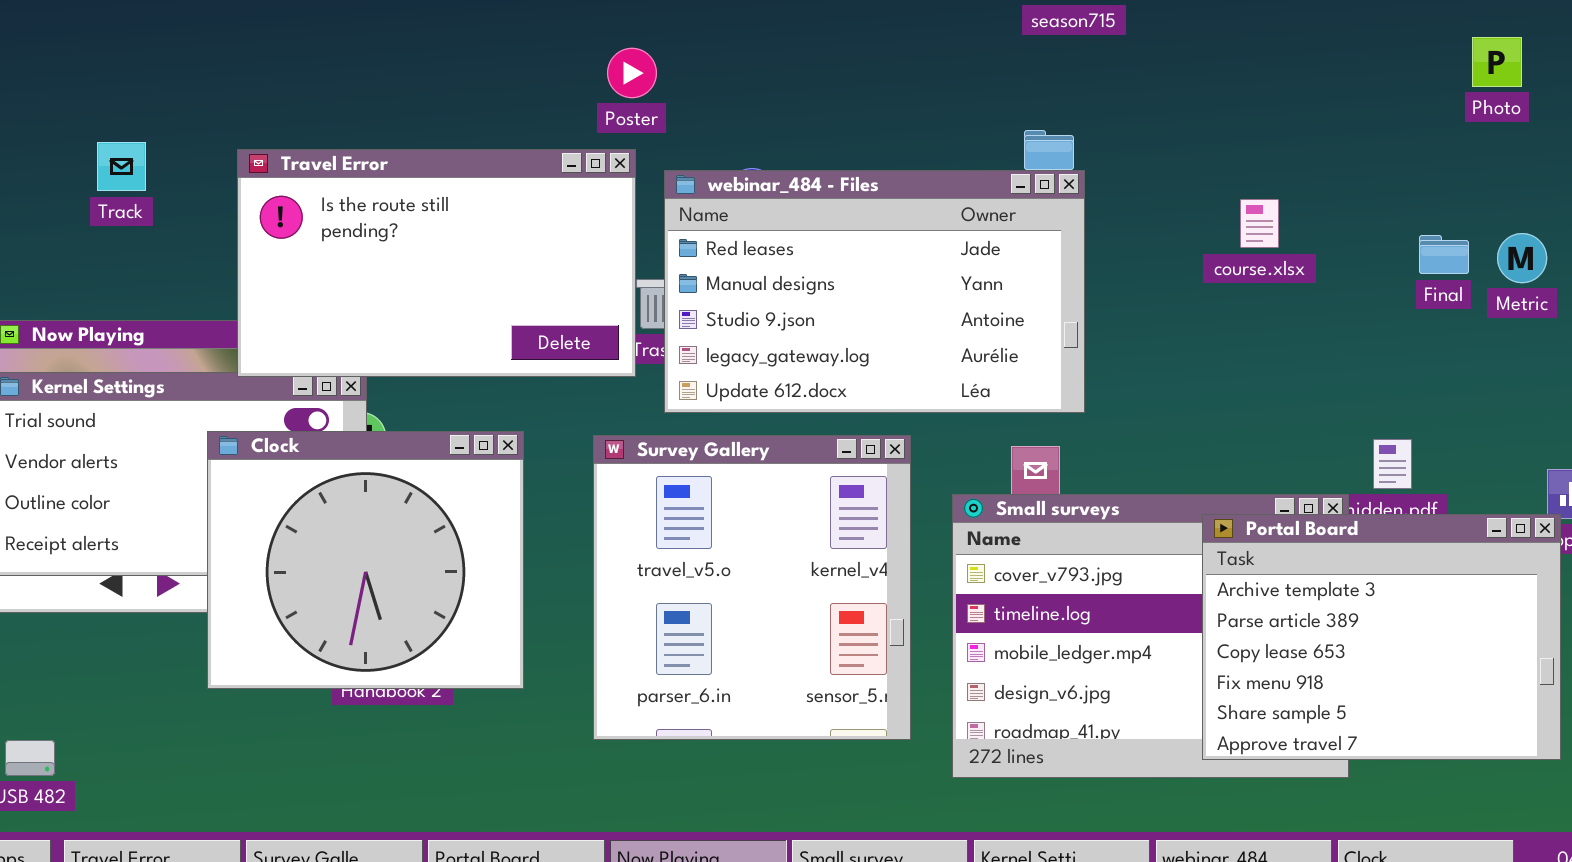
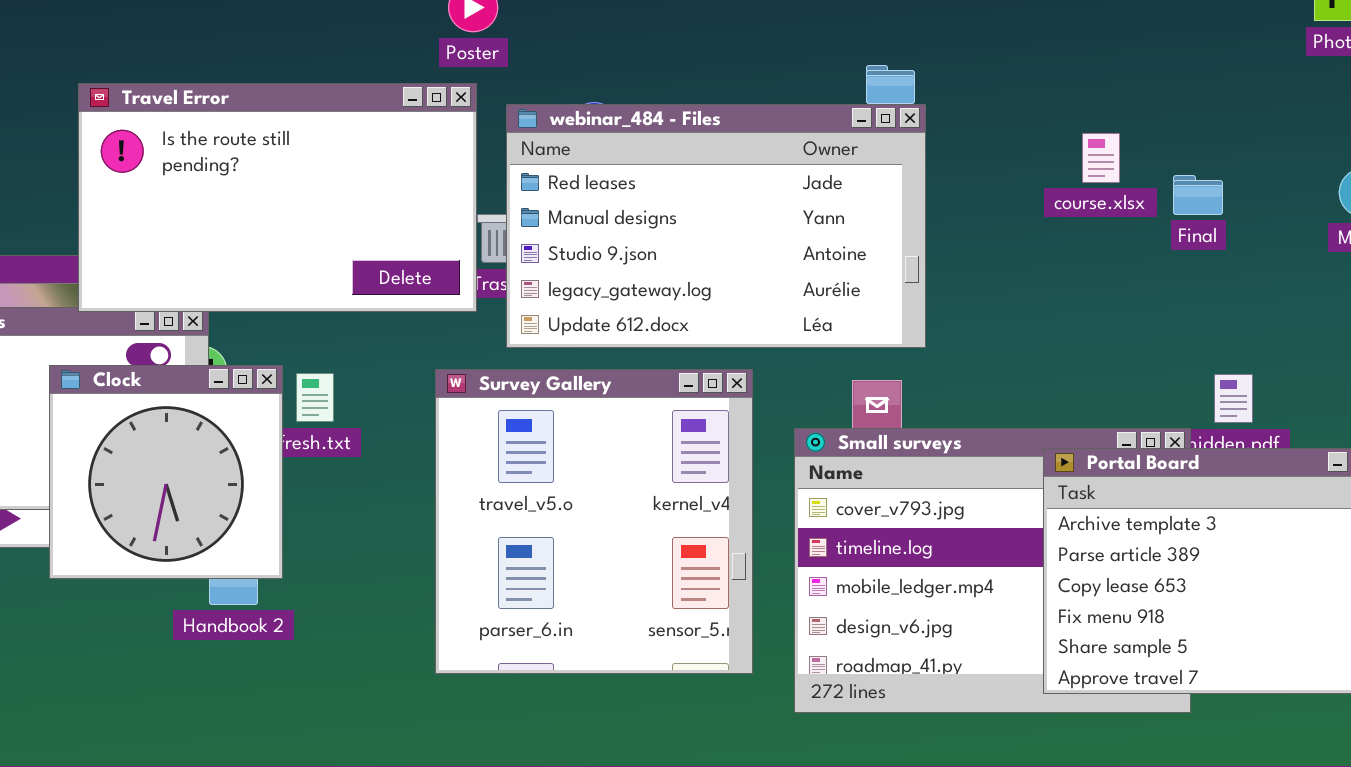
Final: [1419,235,1469,274] -> [1173,175,1223,215], moved
Clock: [207,431,524,689] -> [49,365,283,579], resized

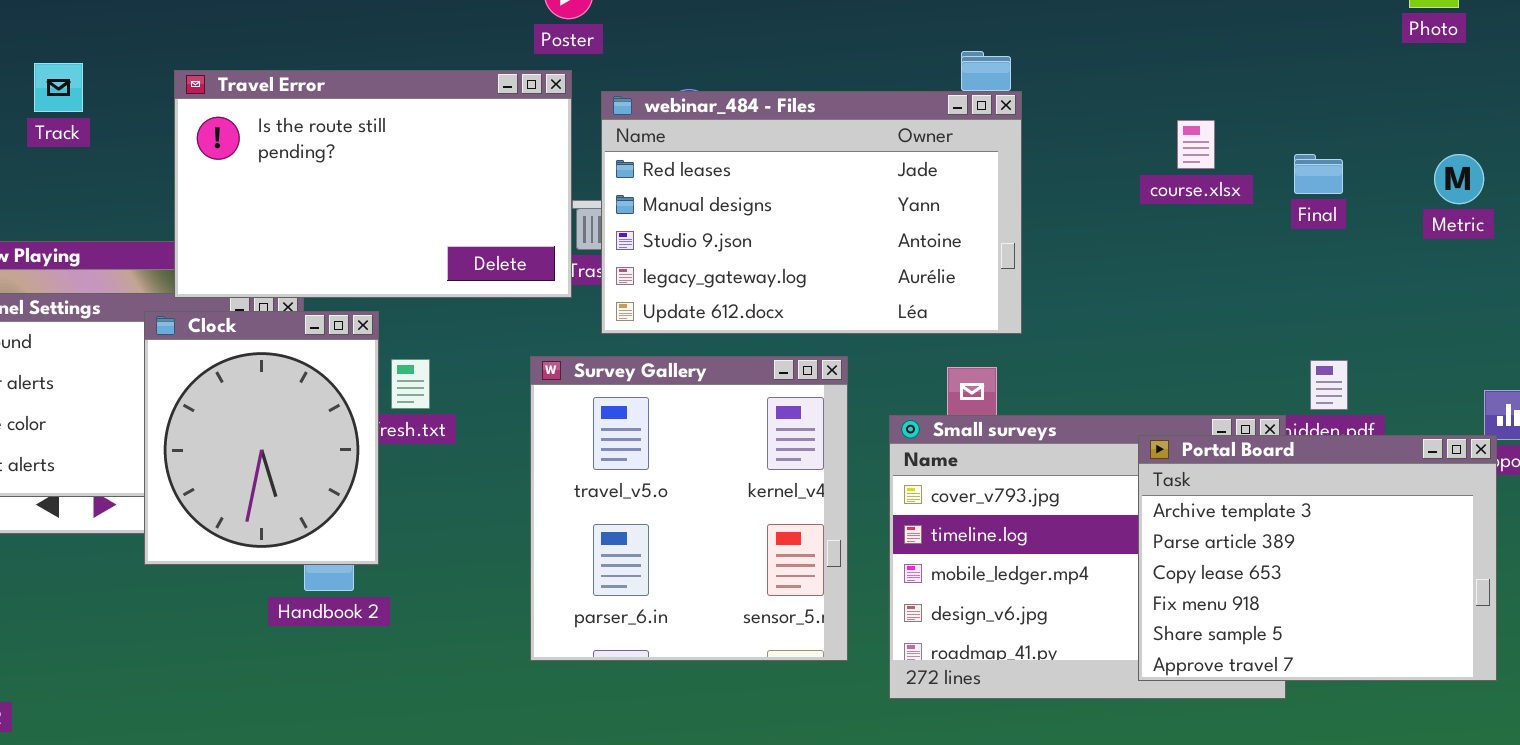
Final: [1173,175,1223,215] -> [1294,154,1343,194], moved
Clock: [49,365,283,579] -> [144,311,379,565], resized

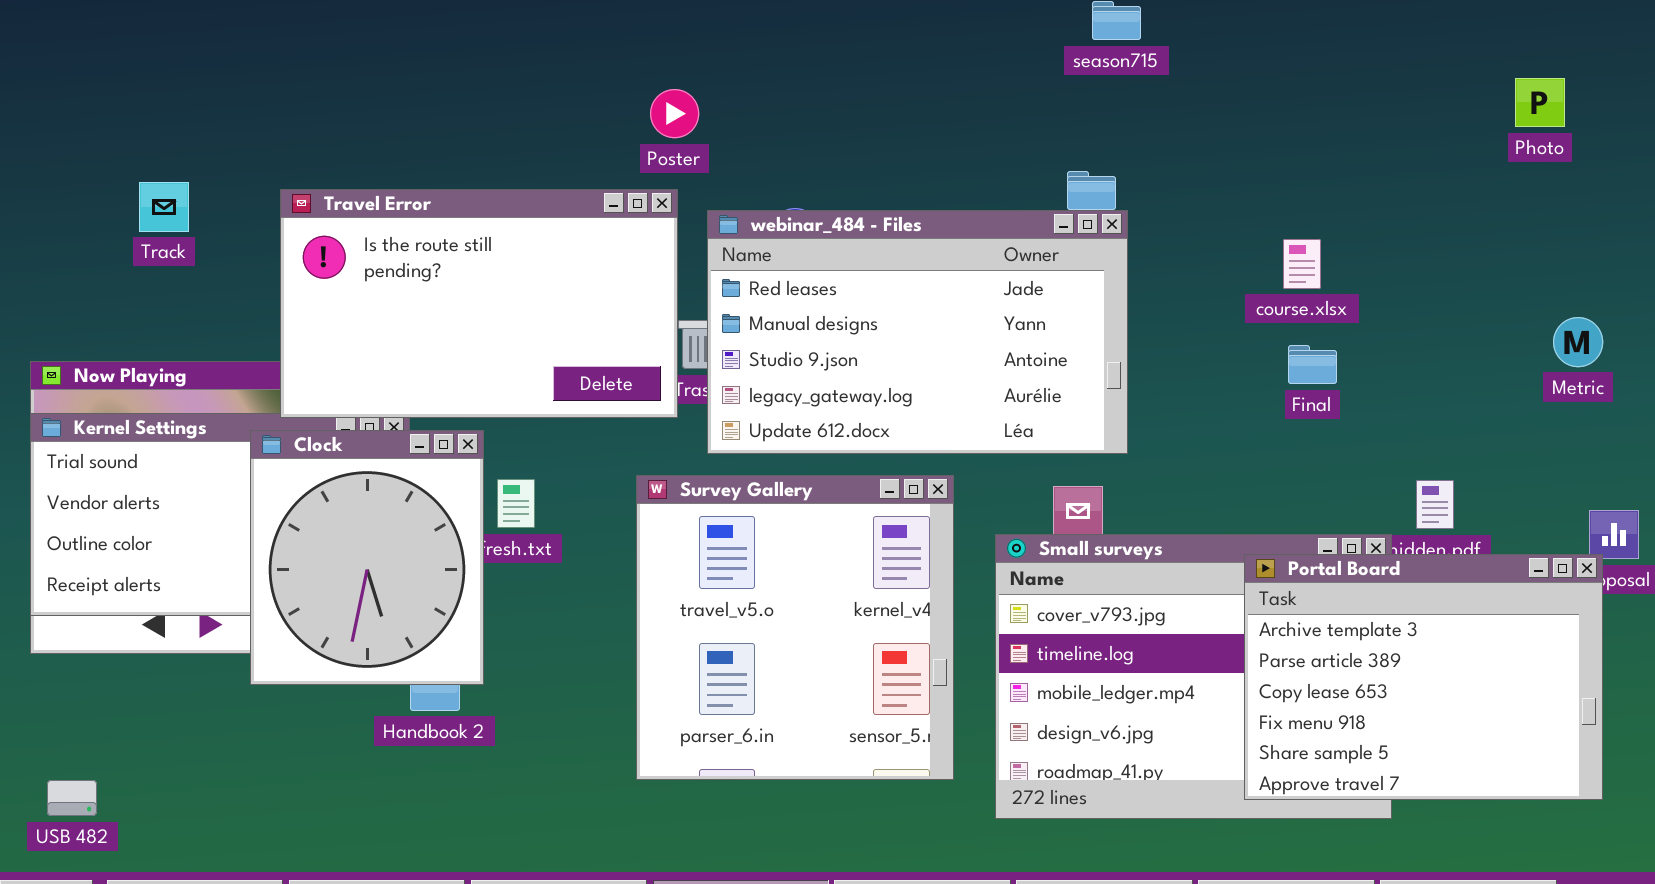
Final: [1294,154,1343,194] -> [1288,345,1337,384], moved
Metric: [1434,154,1484,204] -> [1553,317,1603,367], moved

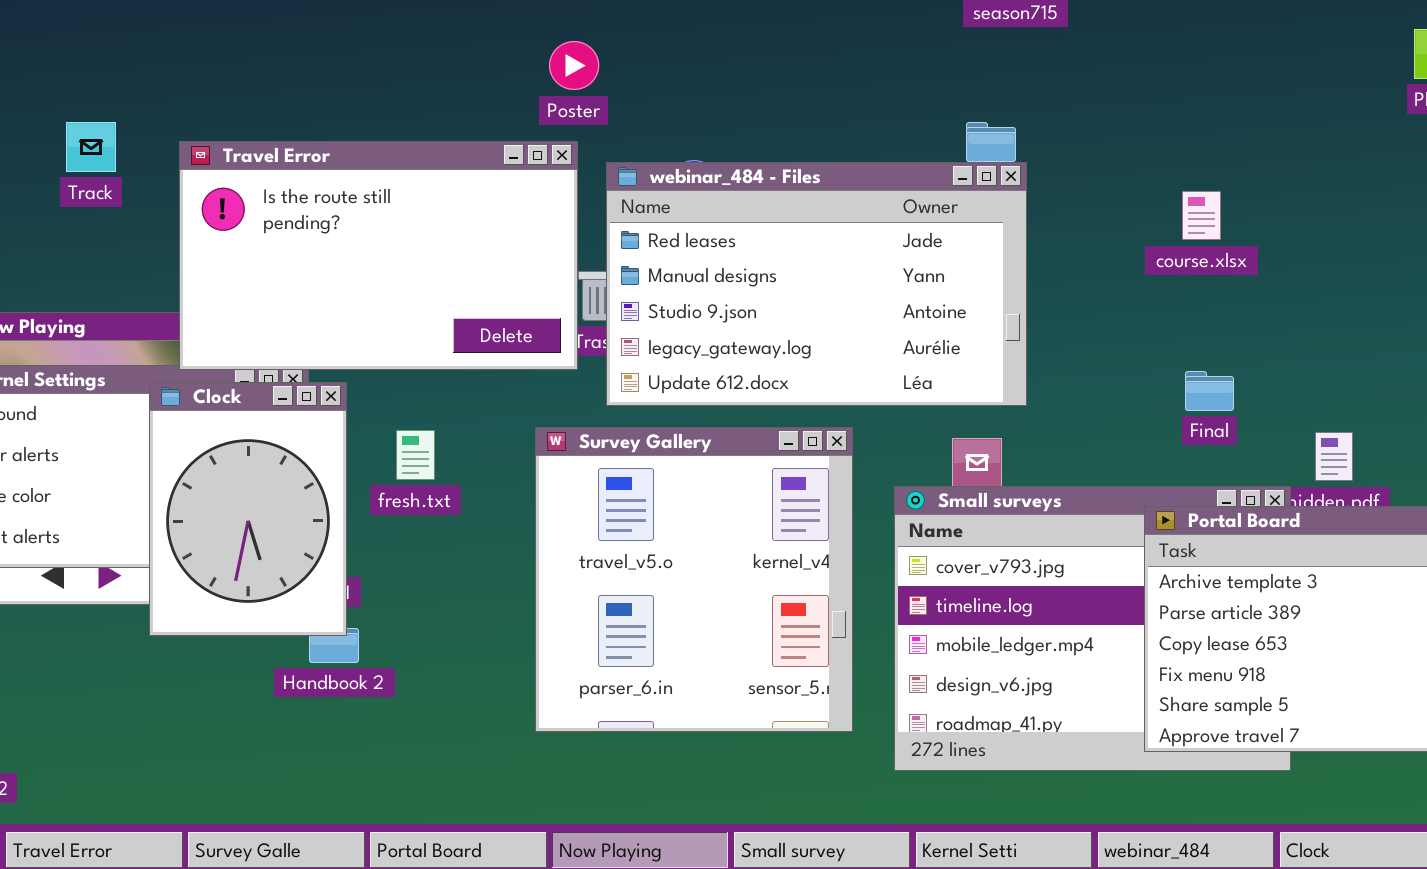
Track: [139,182,189,232] -> [66,122,116,172], moved
Final: [1288,345,1337,384] -> [1185,371,1234,411], moved
Clock: [250,430,484,685] -> [149,382,347,636], resized

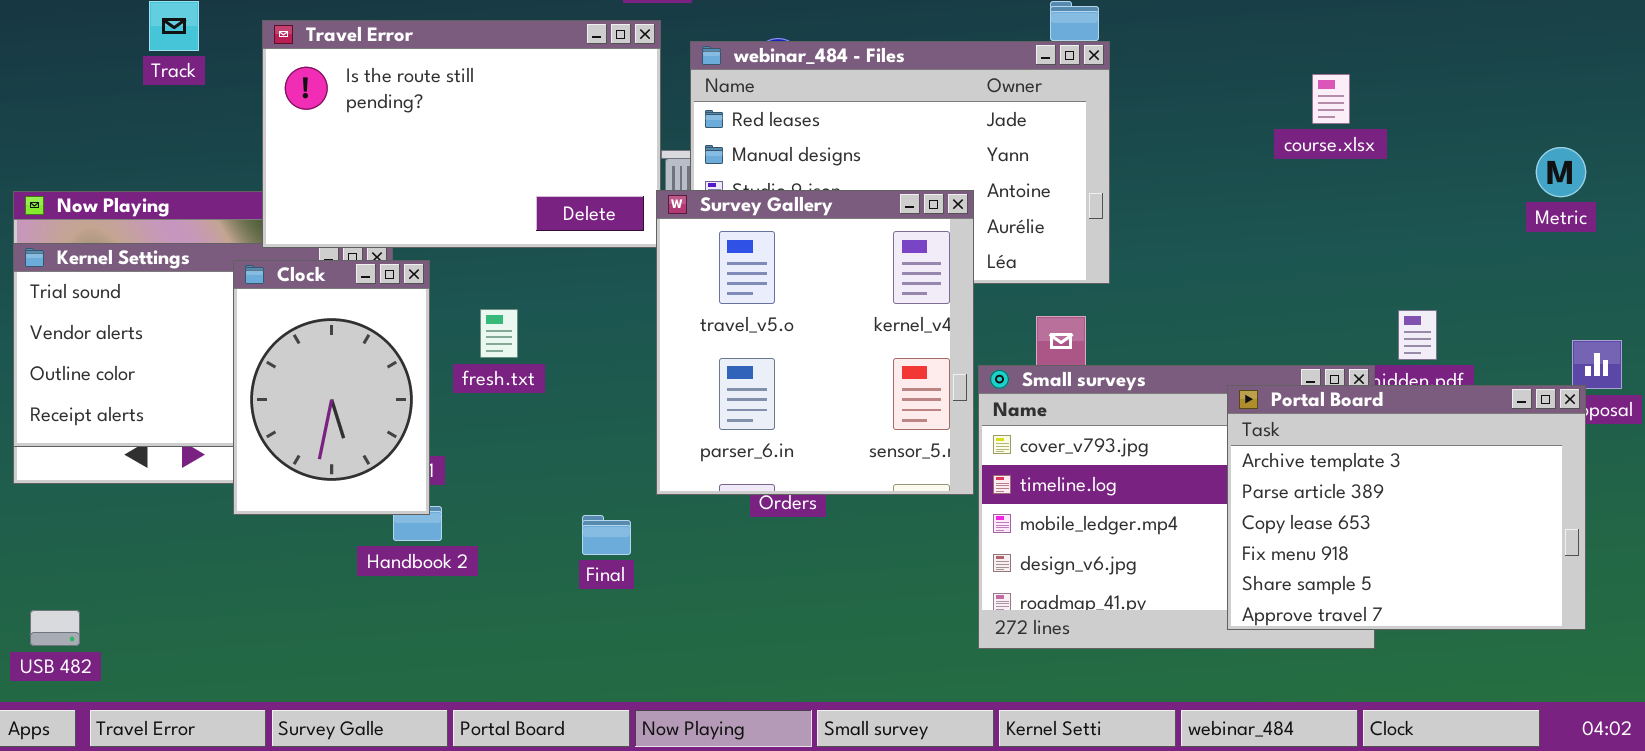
course.xlsx: [1182,191,1221,240] -> [1312,74,1350,124], moved
Final: [1185,371,1234,411] -> [582,515,631,555], moved
Survey Gallery: [535,427,853,732] -> [656,190,974,495], moved

